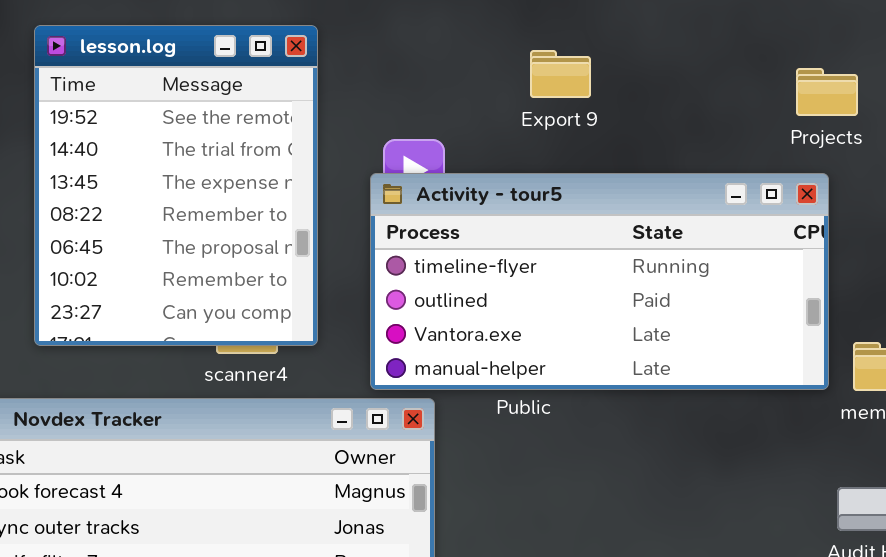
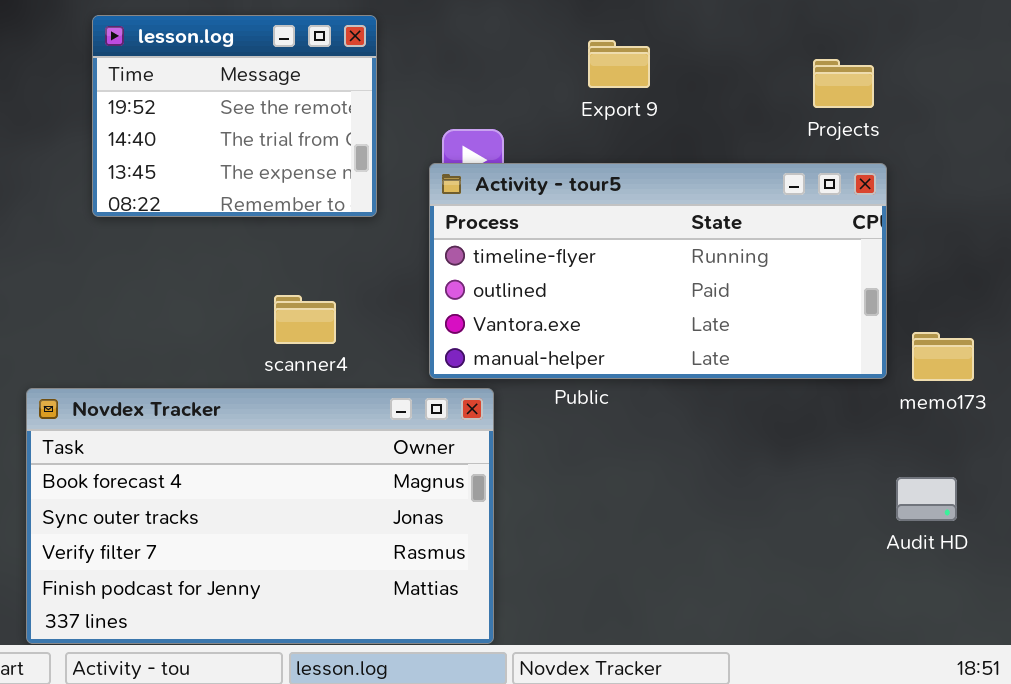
lesson.log: [34,25,318,346] -> [92,15,377,217], resized
Projects: [796,68,858,116] -> [813,59,874,108], moved

